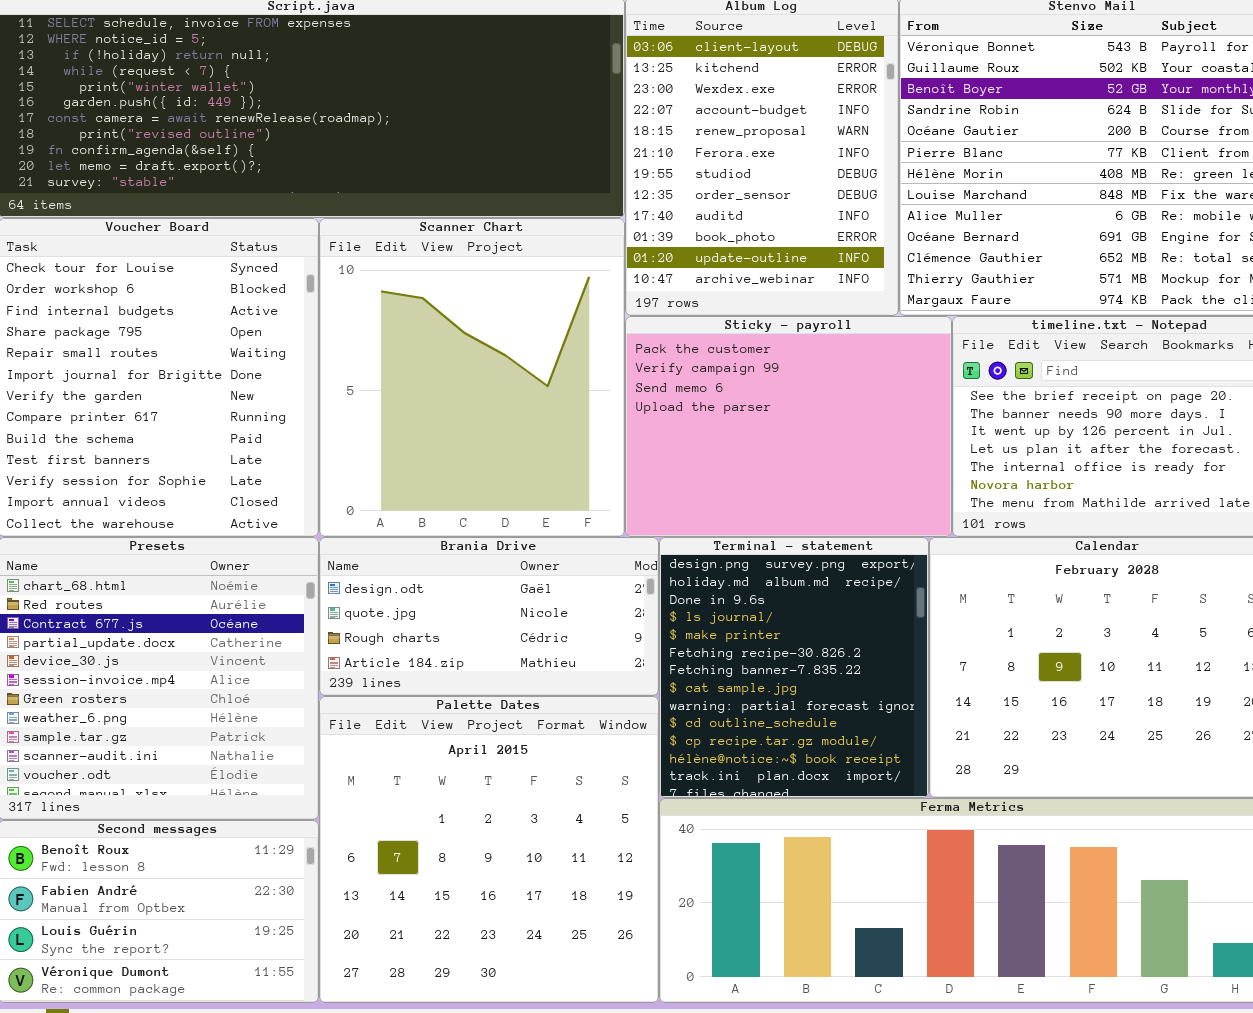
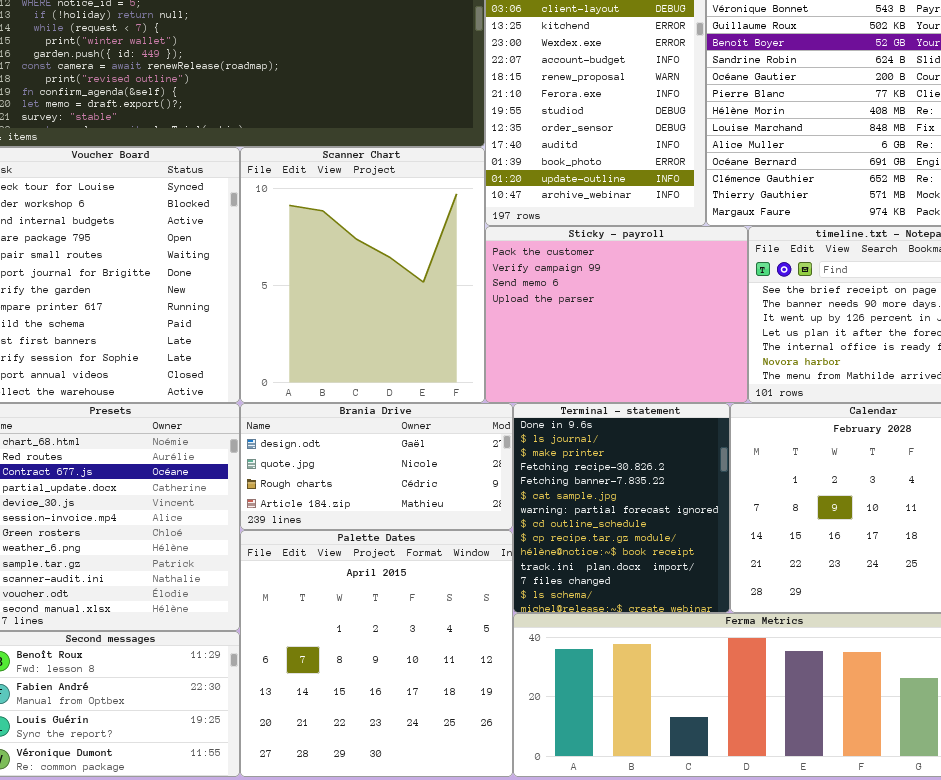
Terminal - statement: [659,537,929,798] -> [513,403,730,613], scrolled down 2 rows

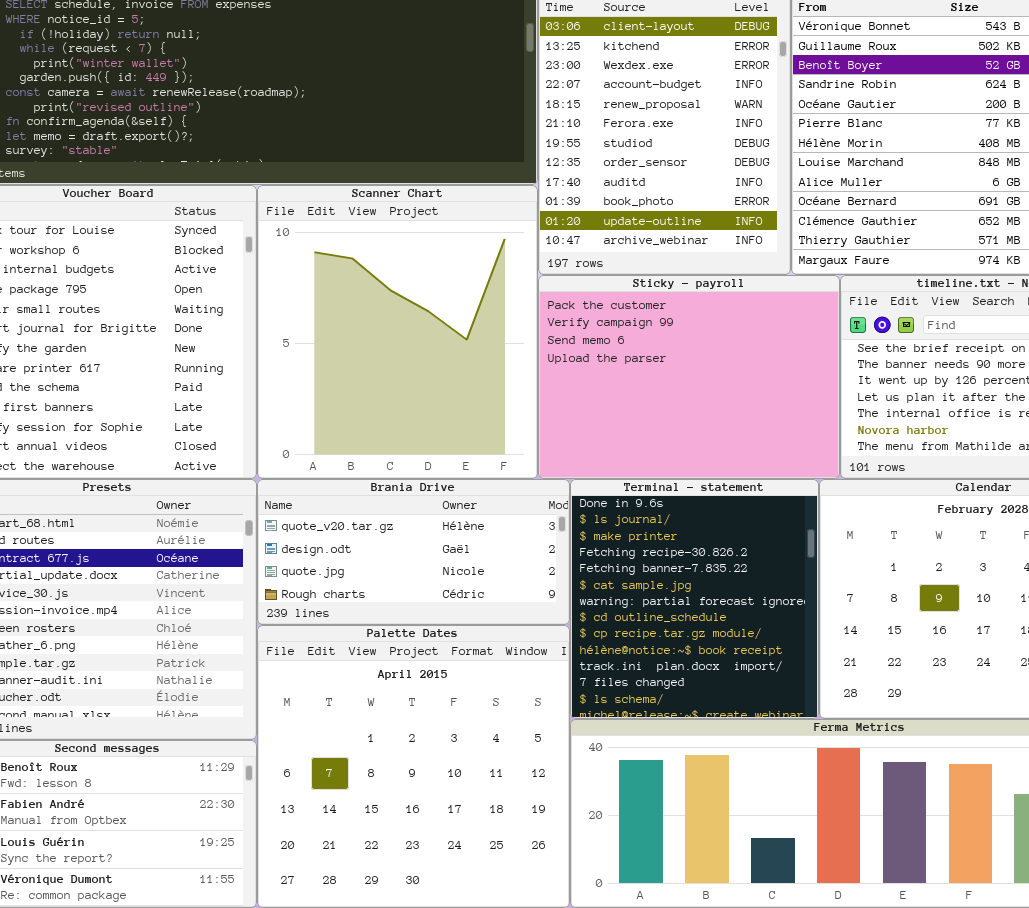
Brania Drive: [240,403,513,530] -> [257,479,570,625], scrolled up 1 row

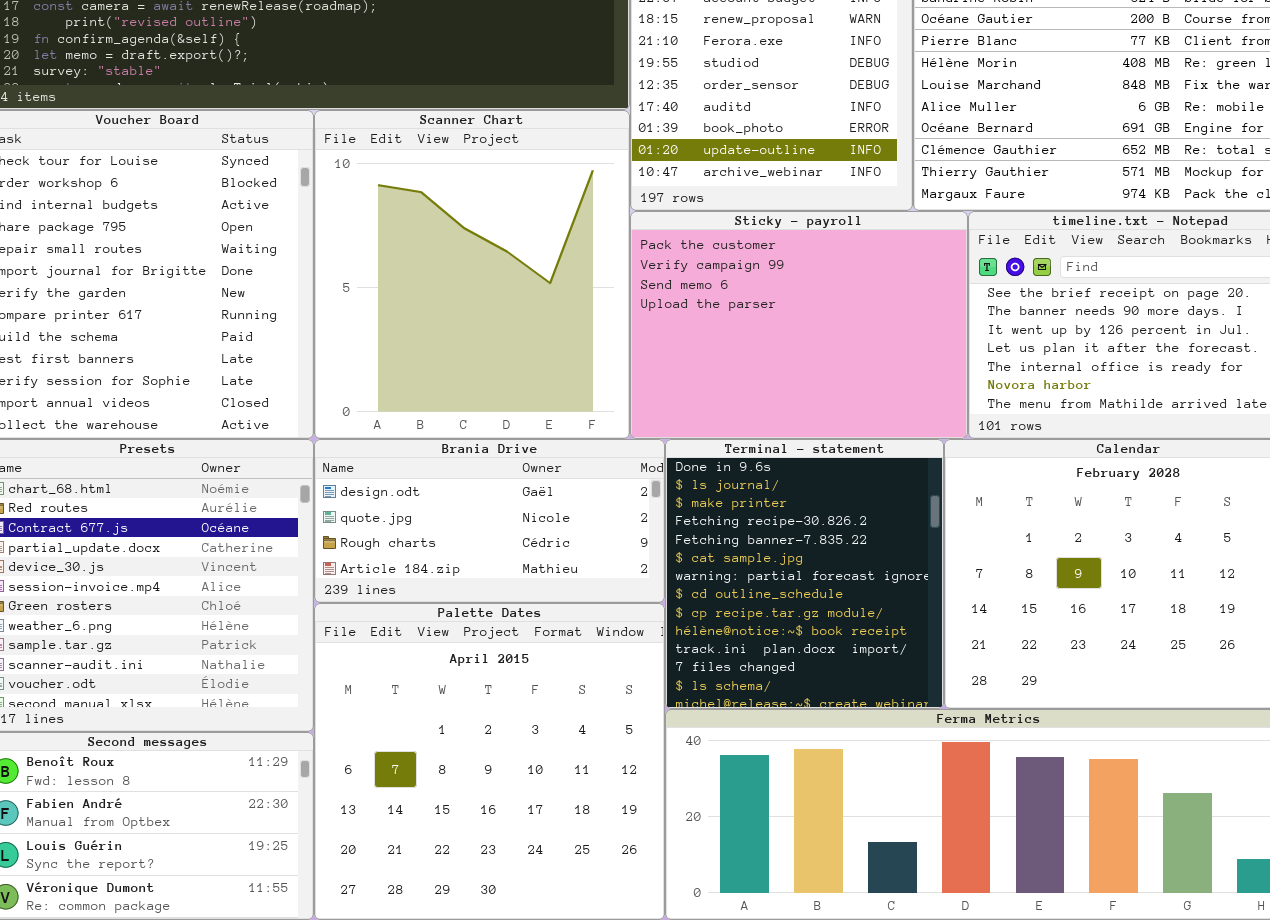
Brania Drive: [257,479,570,625] -> [314,439,665,603], scrolled down 1 row

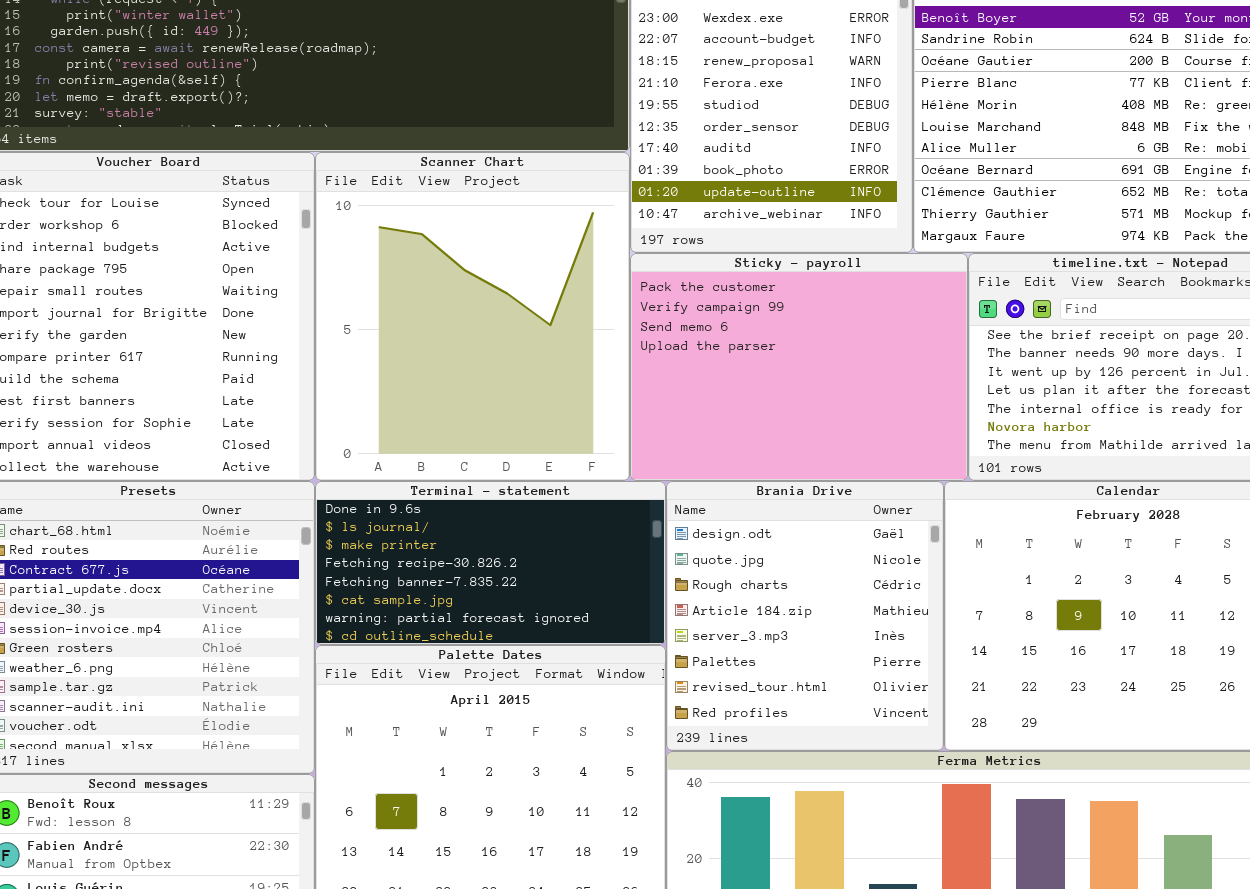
Brania Drive: [314,439,665,603] -> [666,481,944,751], moved, resized
Terminal - statement: [665,439,944,709] -> [315,481,666,645], moved, resized

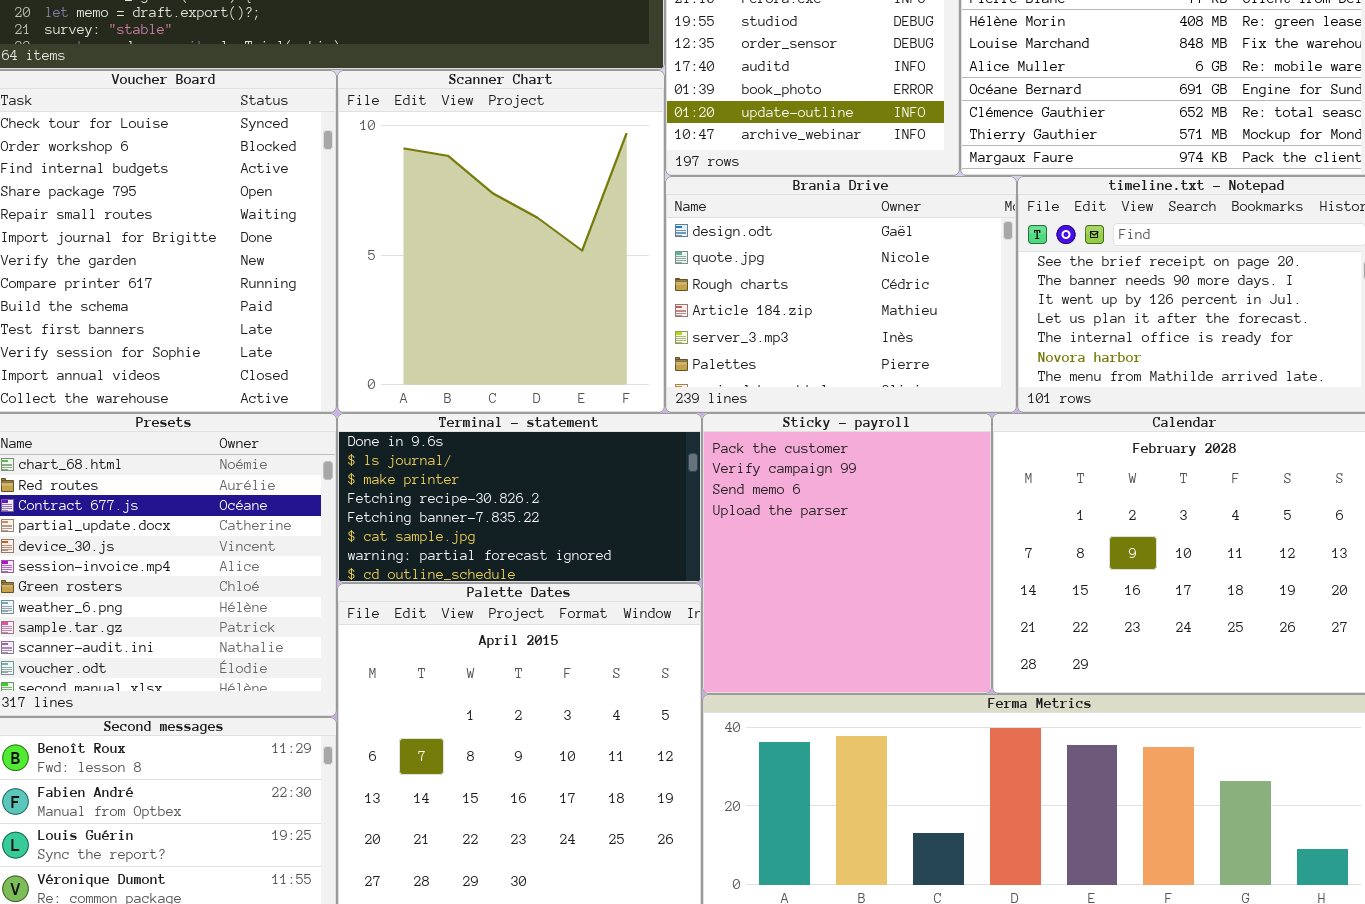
Sticky - payroll: [630,253,968,481] -> [702,413,992,694], moved, resized
Brania Drive: [666,481,944,751] -> [665,176,1017,413], moved, resized

